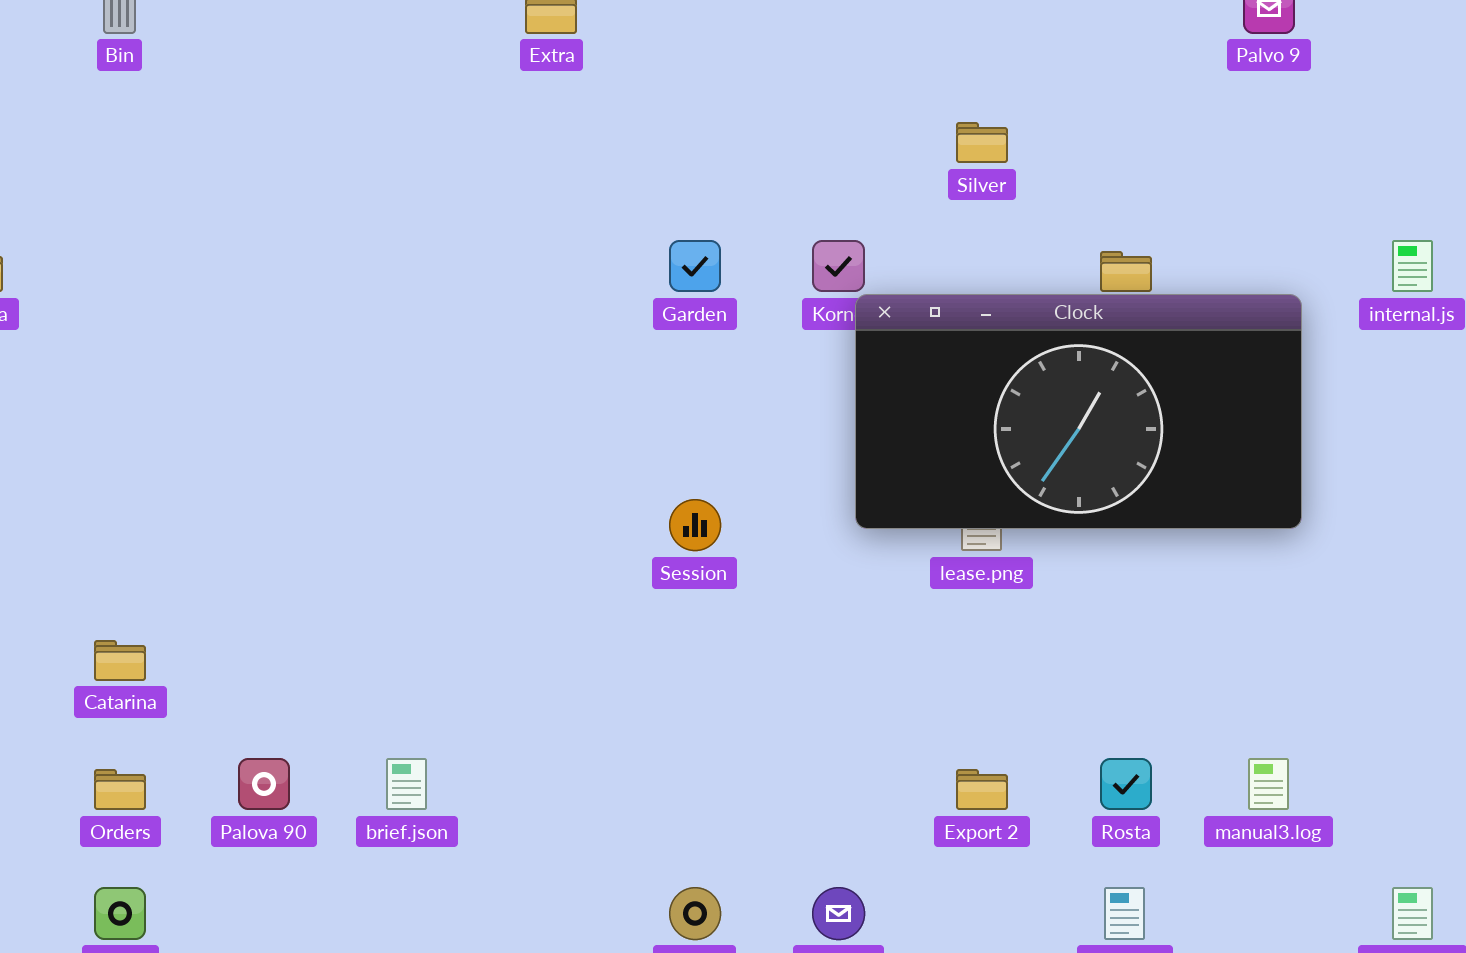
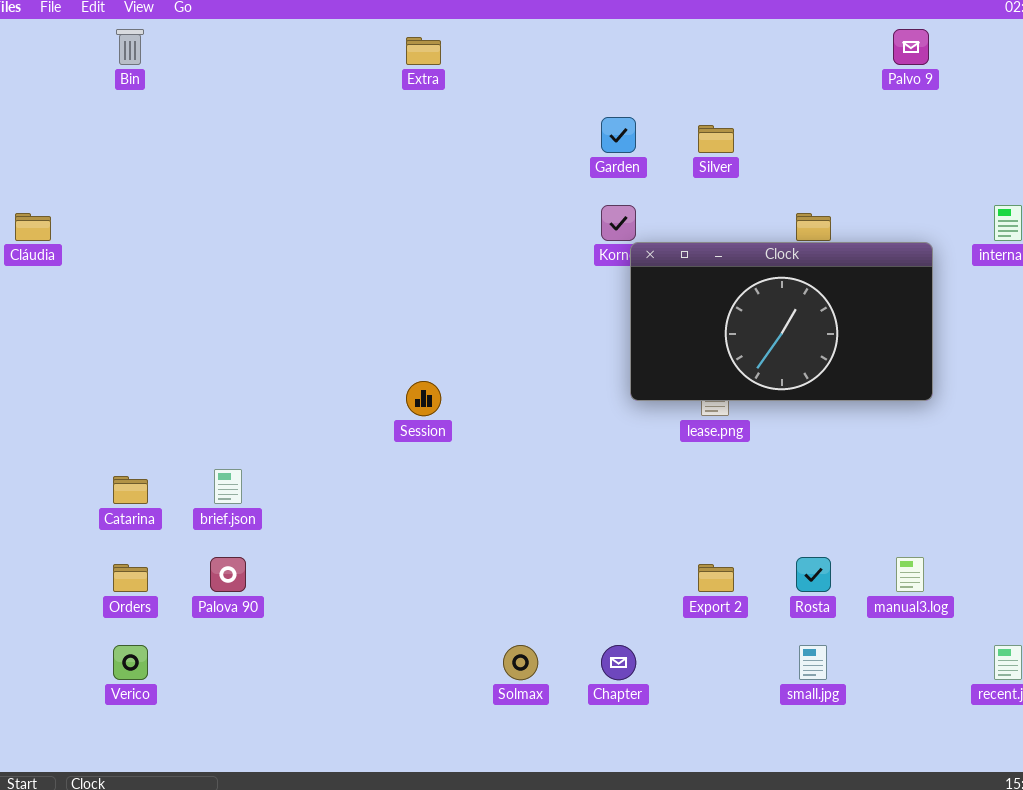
Garden: [669,240,721,292] -> [601,117,636,153], moved
Session: [669,499,721,551] -> [406,381,441,416], moved
brief.json: [386,758,427,810] -> [214,469,242,504], moved

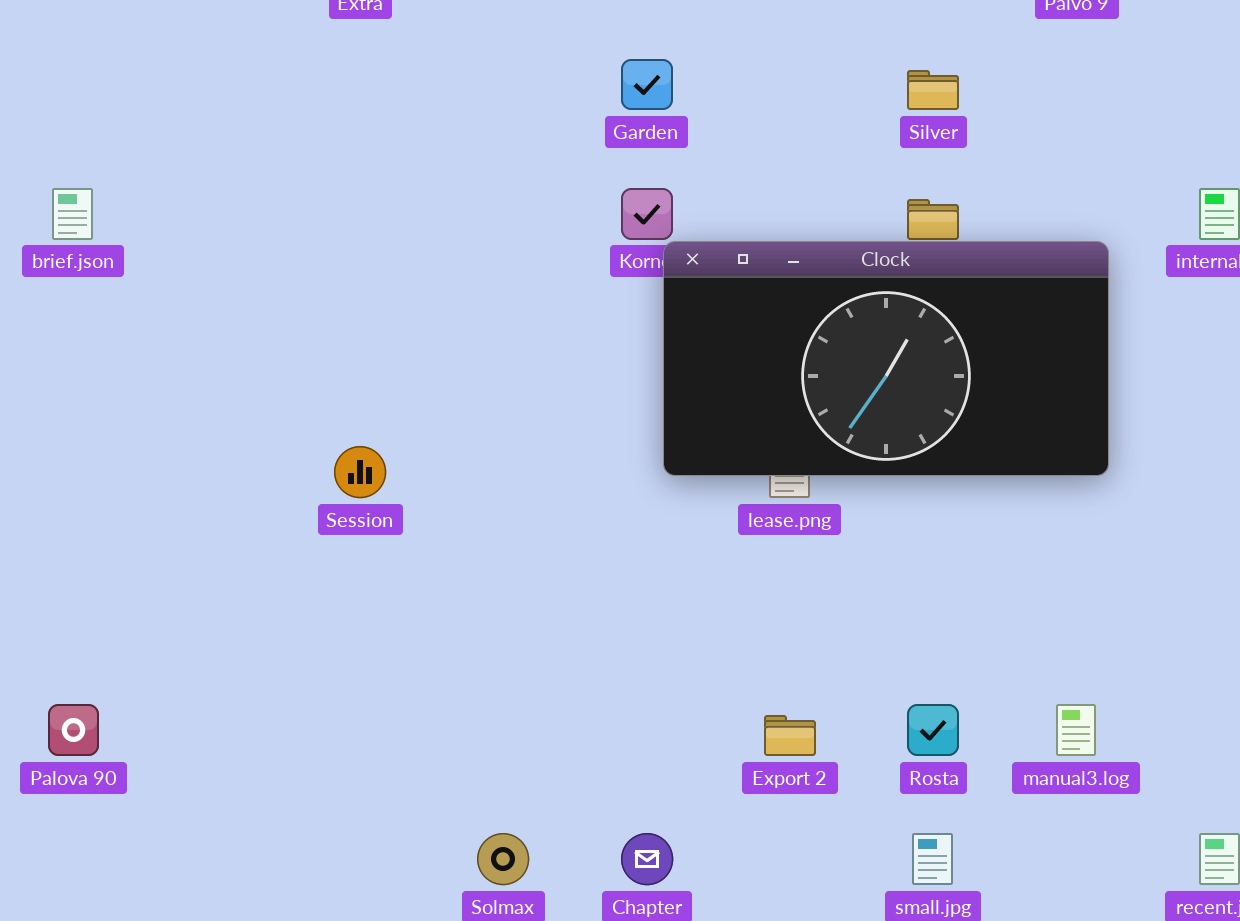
Silver: [698,125,734,153] -> [907,70,959,110], moved
brief.json: [214,469,242,504] -> [52,188,93,240], moved

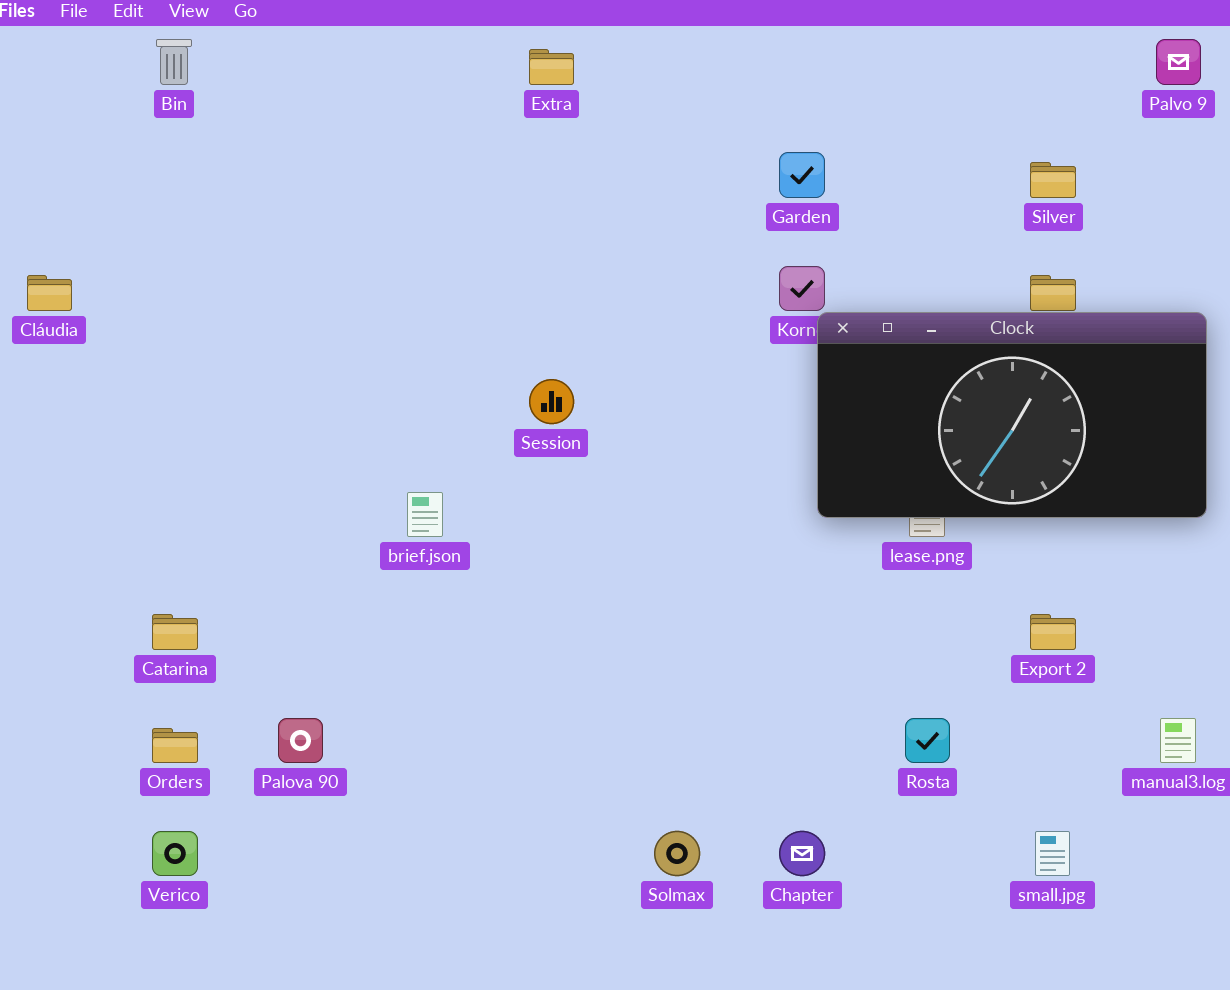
brief.json: [52,188,93,240] -> [407,492,443,537], moved
Session: [334,446,386,498] -> [529,379,574,424], moved
Rosta: [907,704,959,756] -> [905,718,950,763], moved
Export 2: [764,715,816,756] -> [1030,614,1076,650], moved

